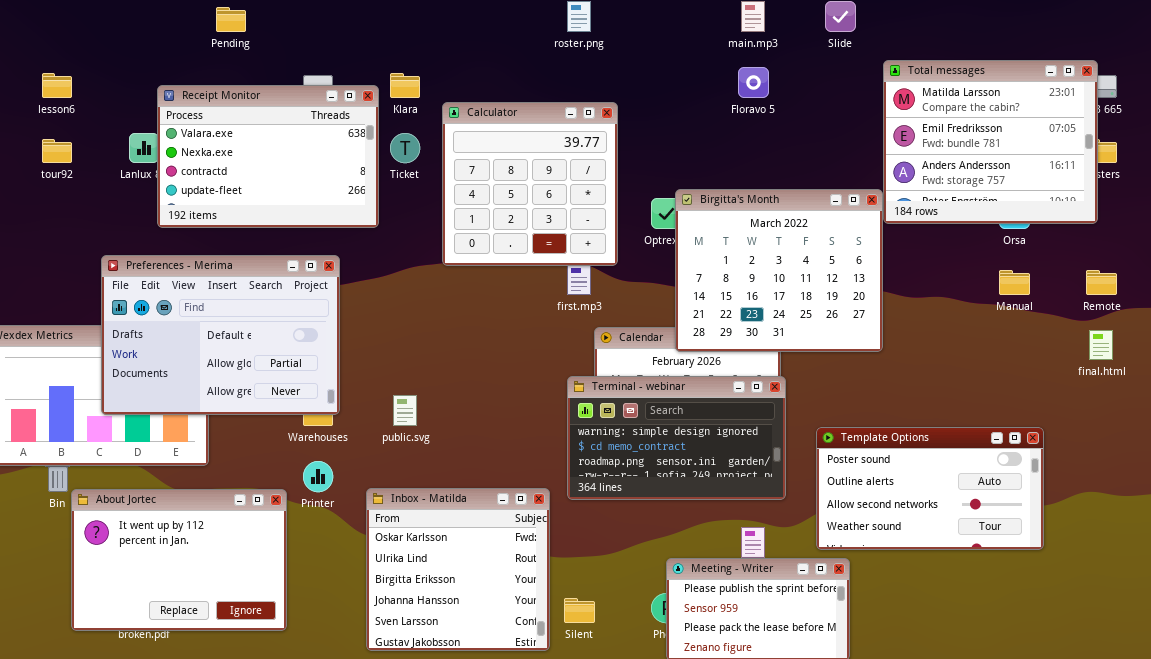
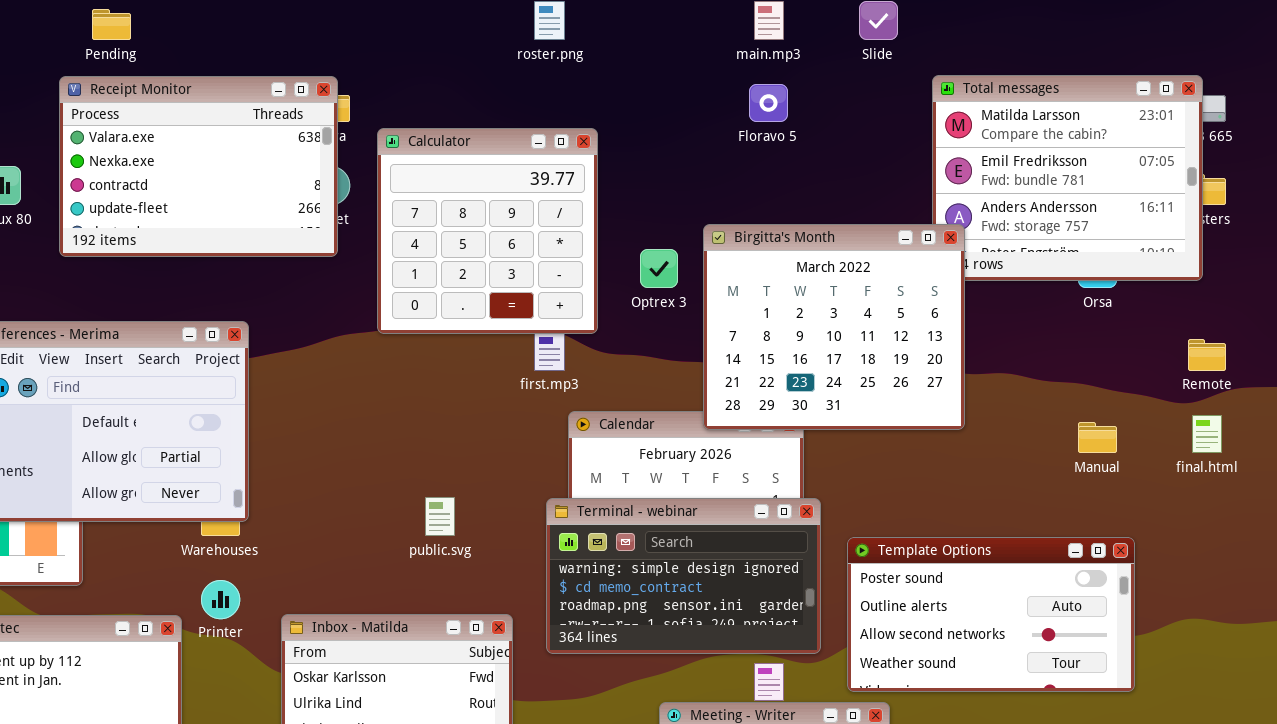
Receipt Monitor: [157,85,379,228] -> [59,76,338,257], moved
Birgitta's Month: [675,189,883,352] -> [703,224,965,430], moved
Manual: [999,270,1030,295] -> [1078,422,1117,453], moved
Terminal - webinar: [567,376,786,500] -> [546,498,821,654], moved
public.svg: [393,395,417,426] -> [425,497,455,536], moved

